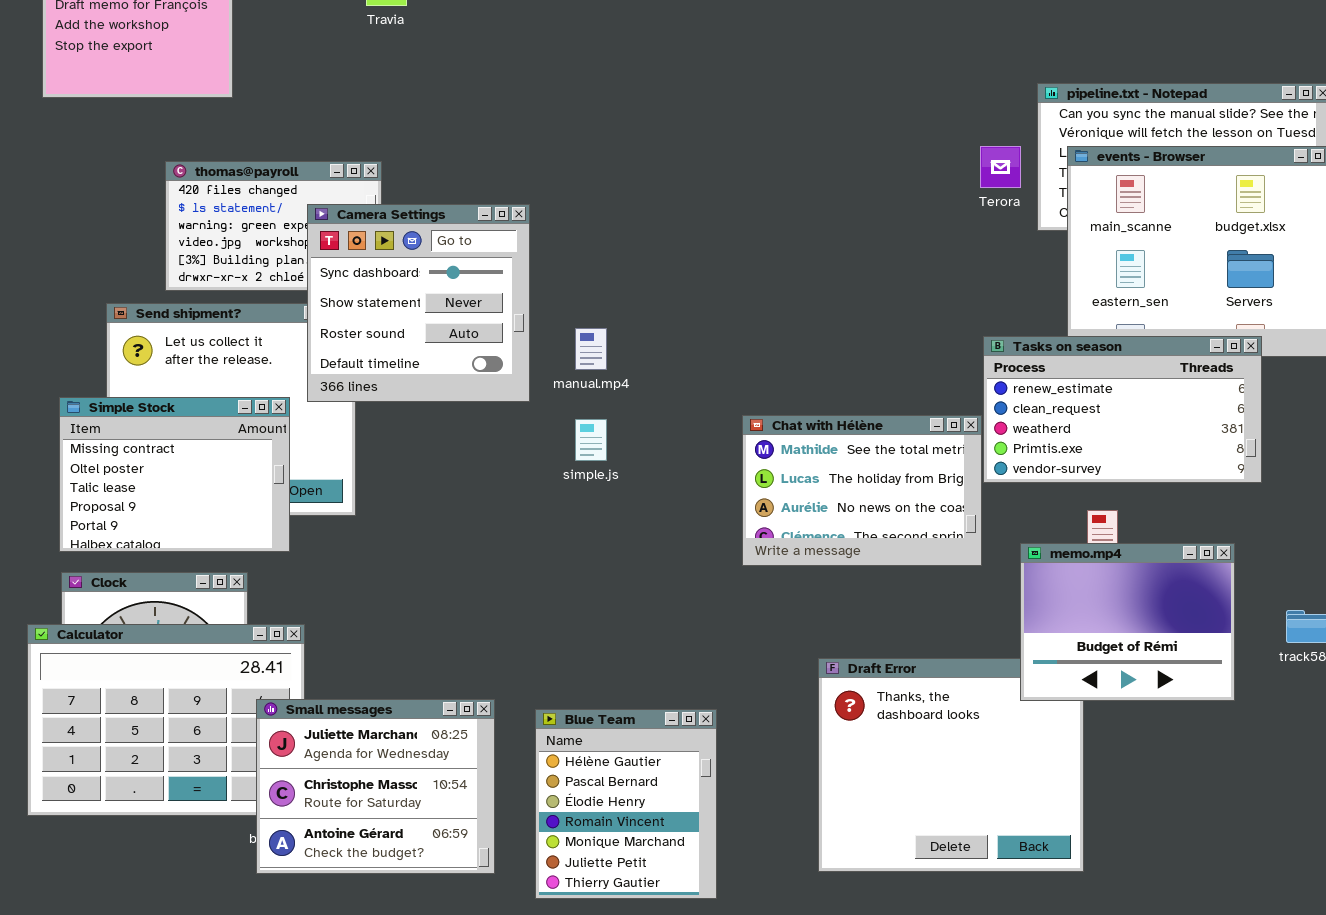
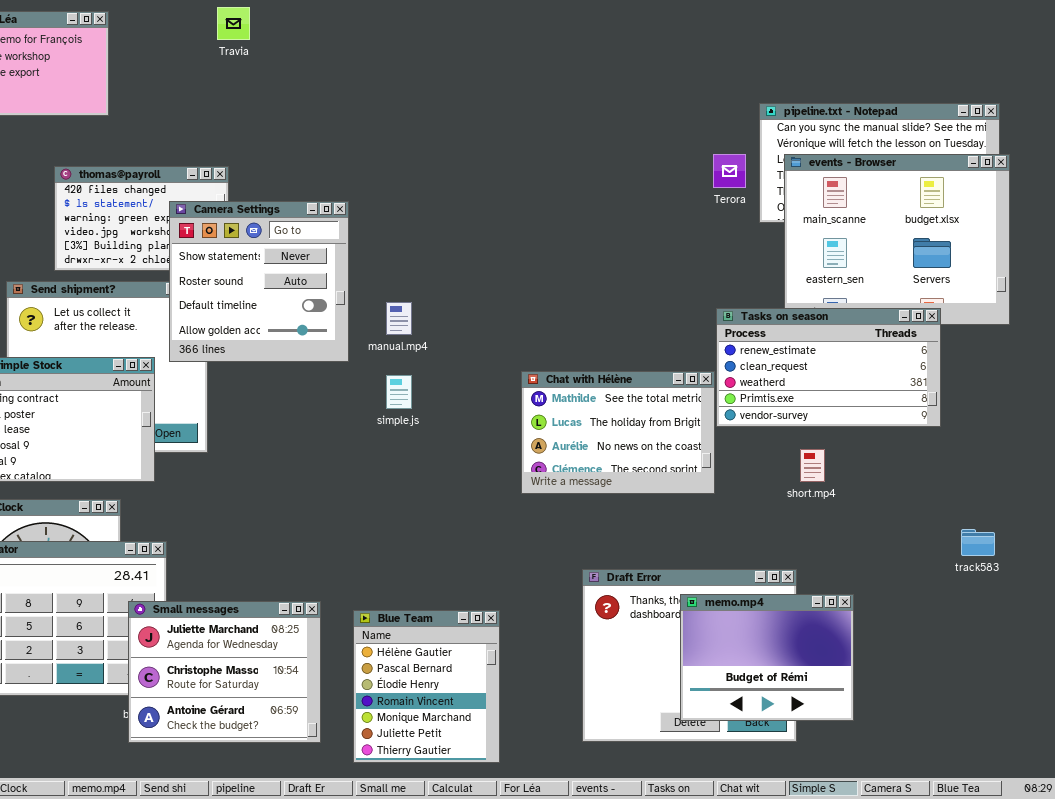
Camera Settings: [307,204,530,402] -> [169,201,349,362], scrolled down 1 row
memo.mp4: [1020,543,1235,701] -> [680,594,854,721], moved

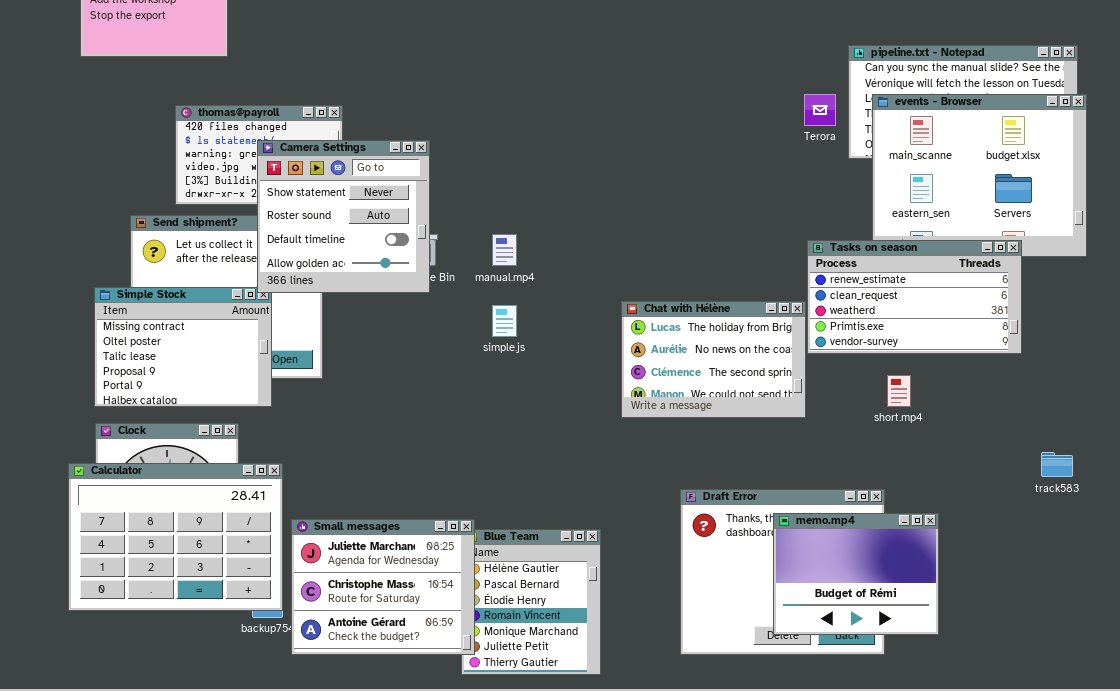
Camera Settings: [169,201,349,362] -> [257,140,430,293], moved
Chat with Hélène: [521,371,715,494] -> [621,301,806,418], scrolled down 1 row
Small messages: [128,601,321,743] -> [291,519,475,655], moved

